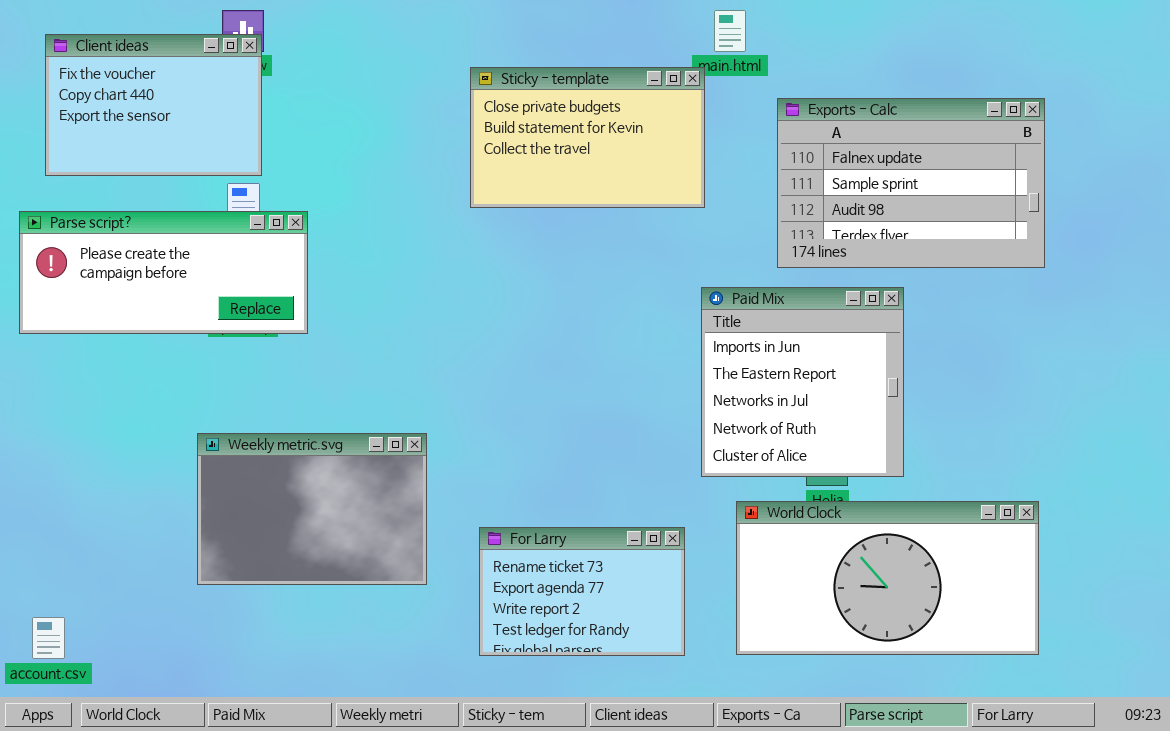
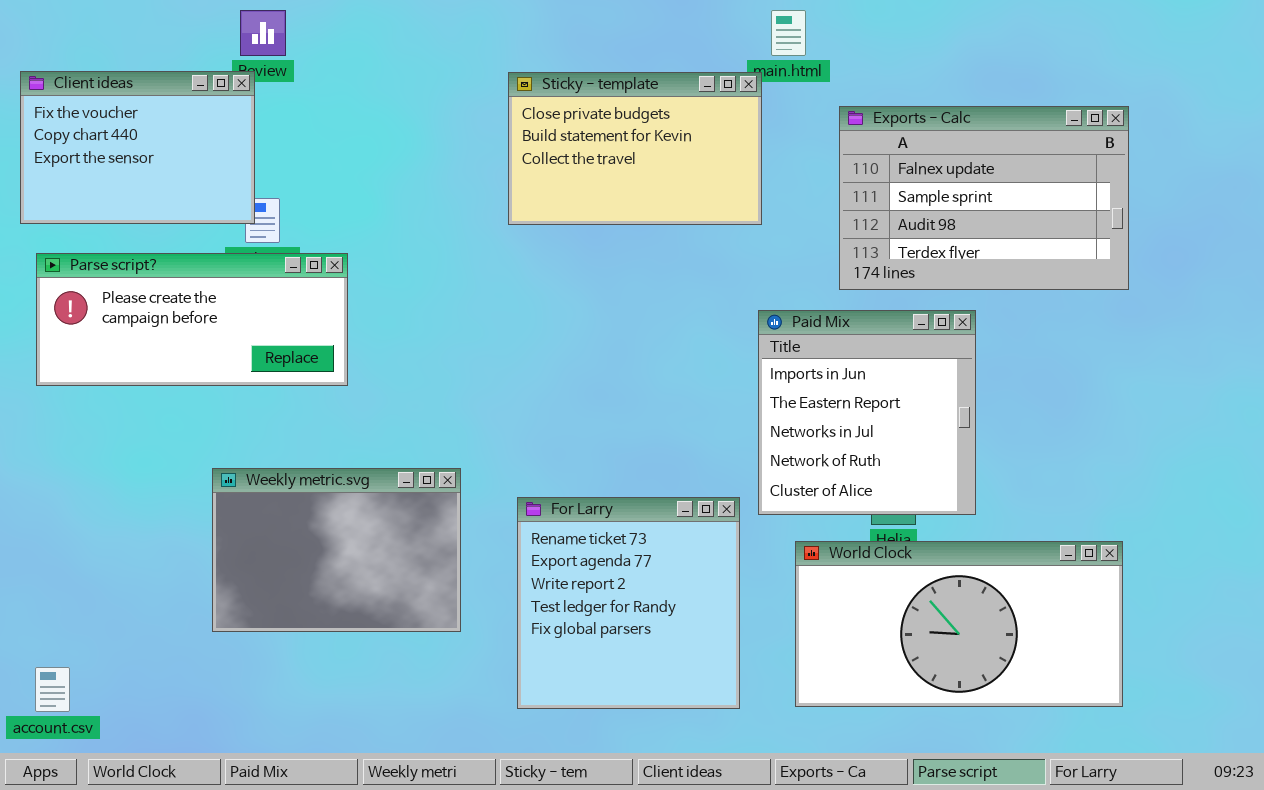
Client ideas: [45,34,262,176] -> [20,71,255,224], moved
Parse script?: [19,211,308,334] -> [36,253,348,386], moved
For Larry: [479,527,685,656] -> [517,497,740,709], resized

